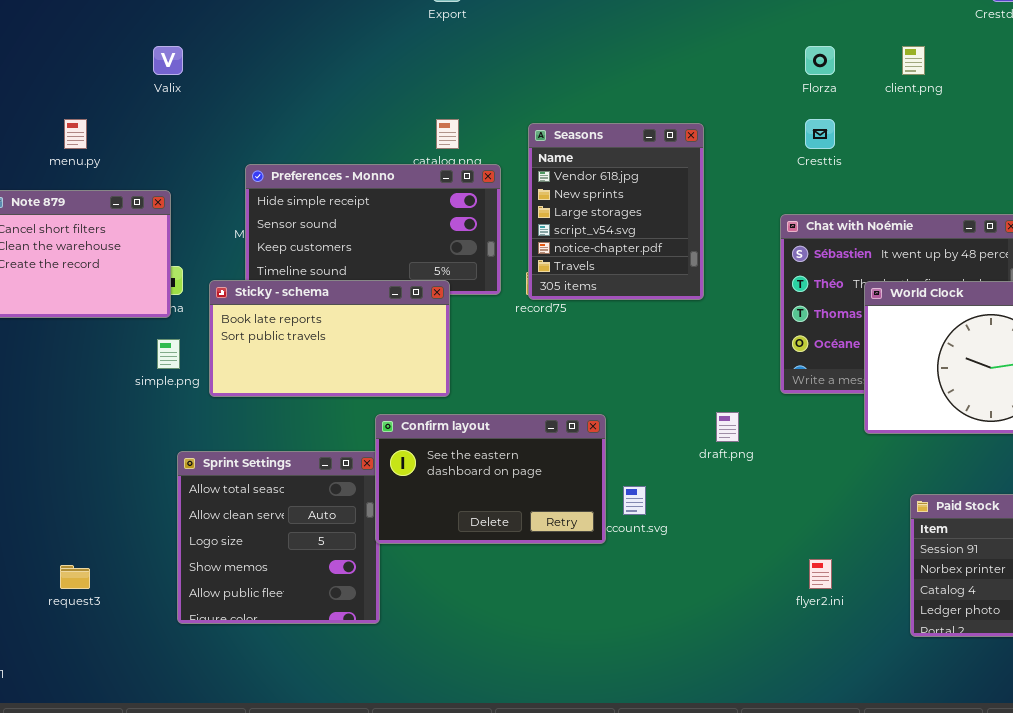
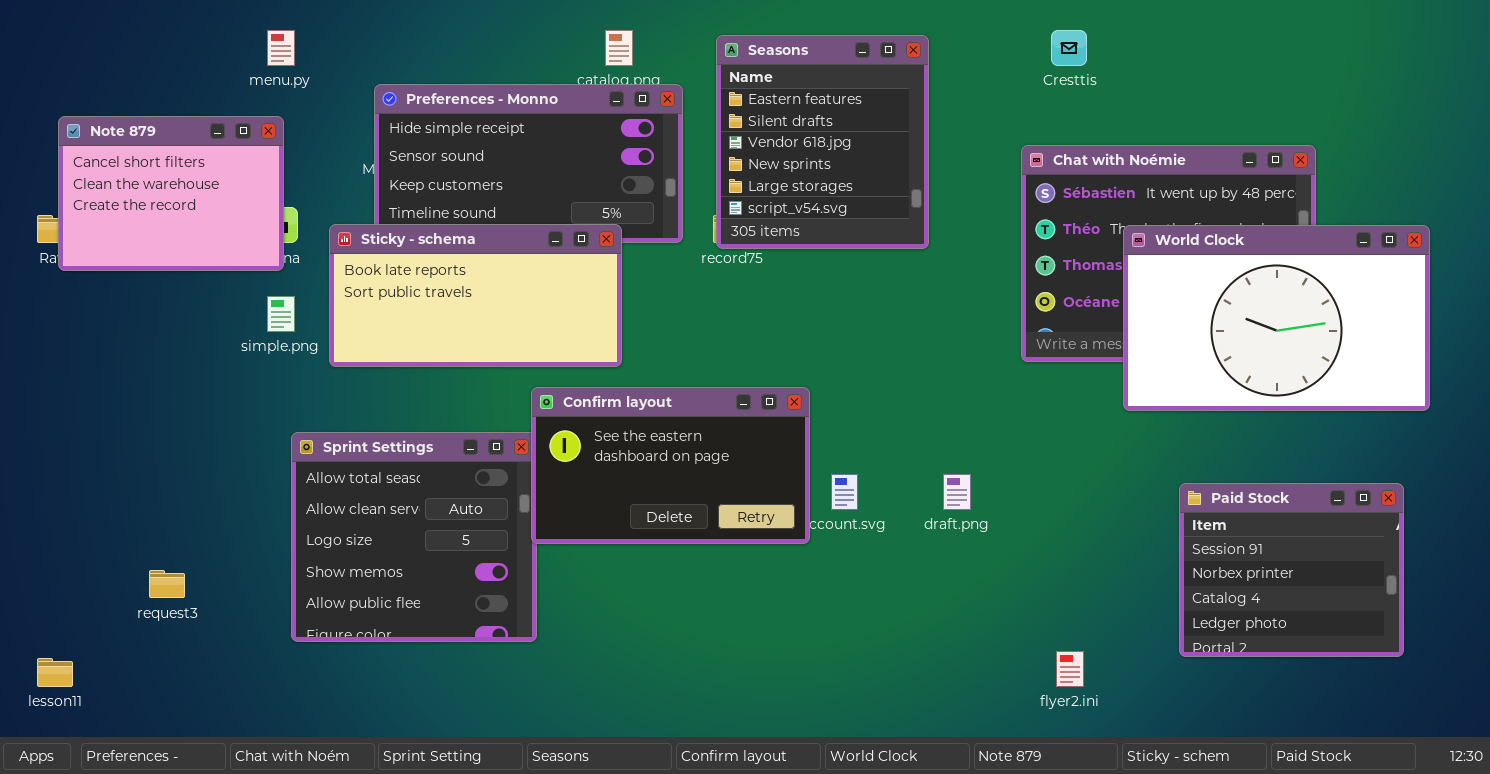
menu.py: [64,119,87,149] -> [267,30,295,66], moved
Seasons: [528,123,704,300] -> [716,35,929,249], scrolled up 2 rows
draft.png: [716,412,739,442] -> [943,474,971,510], moved
flyer2.ini: [809,559,832,589] -> [1056,651,1084,687], moved

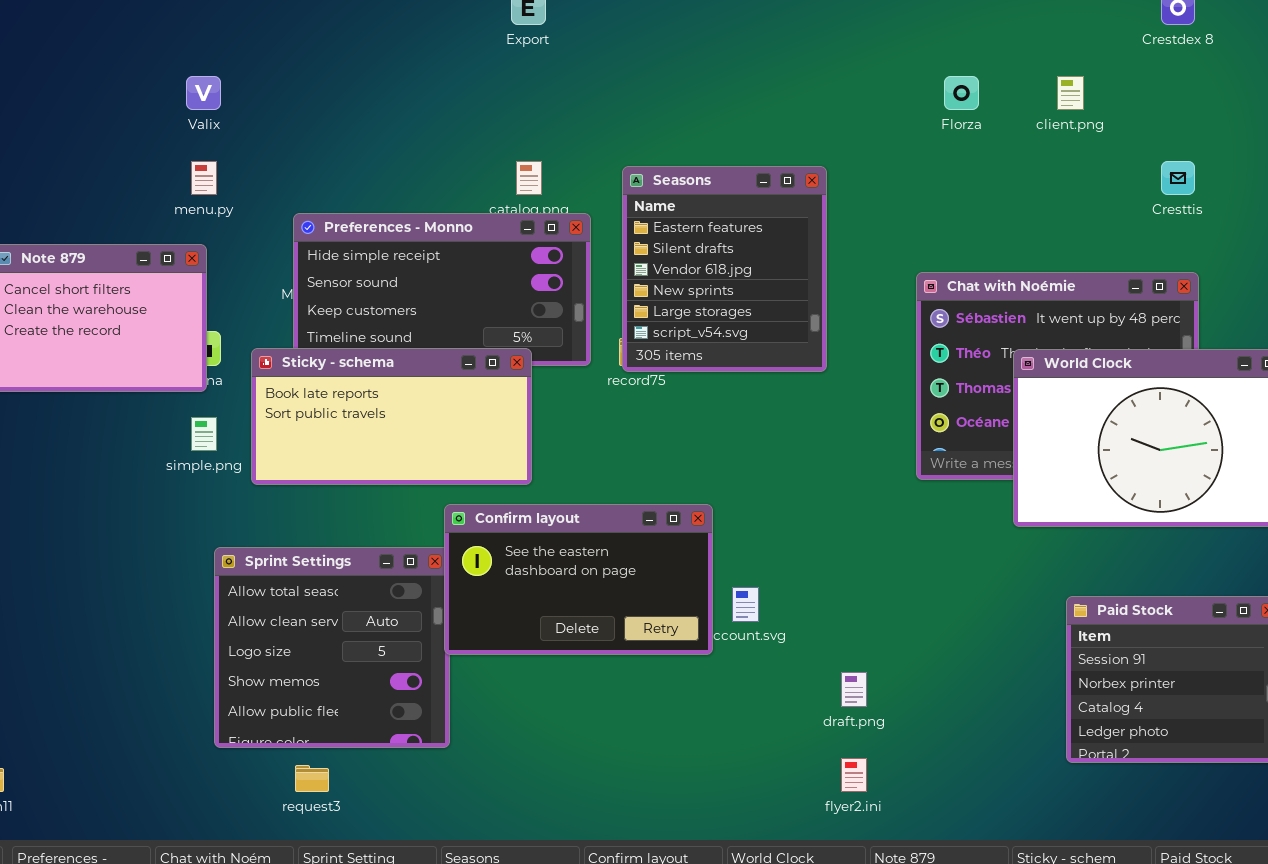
Cresttis: [1051,30,1087,66] -> [1161,161,1195,195], moved
draft.png: [943,474,971,510] -> [841,672,867,707], moved
request3: [149,570,185,598] -> [295,765,329,792], moved
flyer2.ini: [1056,651,1084,687] -> [841,758,867,792], moved

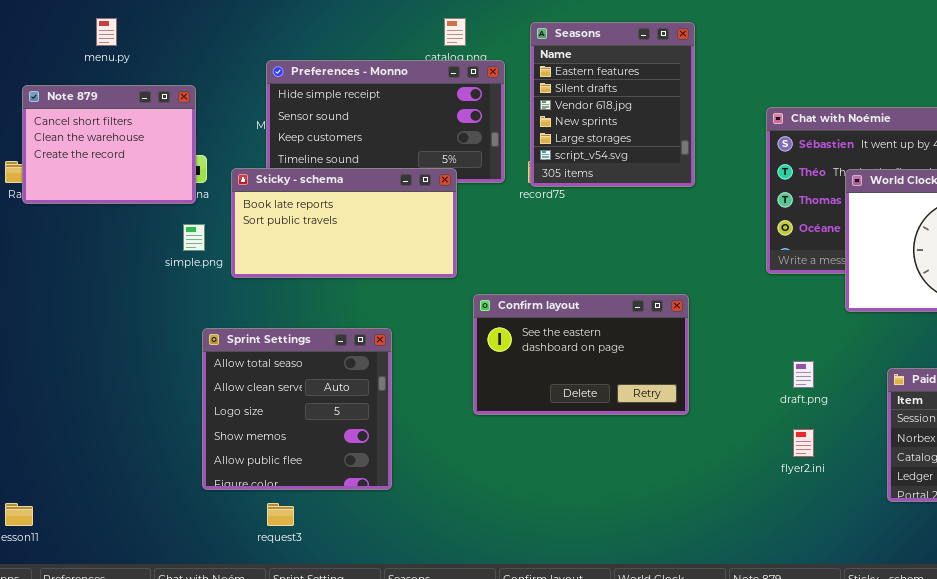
menu.py: [191,161,217,195] -> [96,18,117,46], moved
Confirm layout: [444,504,713,655] -> [473,294,689,415], moved
draft.png: [841,672,867,707] -> [793,361,814,388], moved
flyer2.ini: [841,758,867,792] -> [793,429,814,457], moved

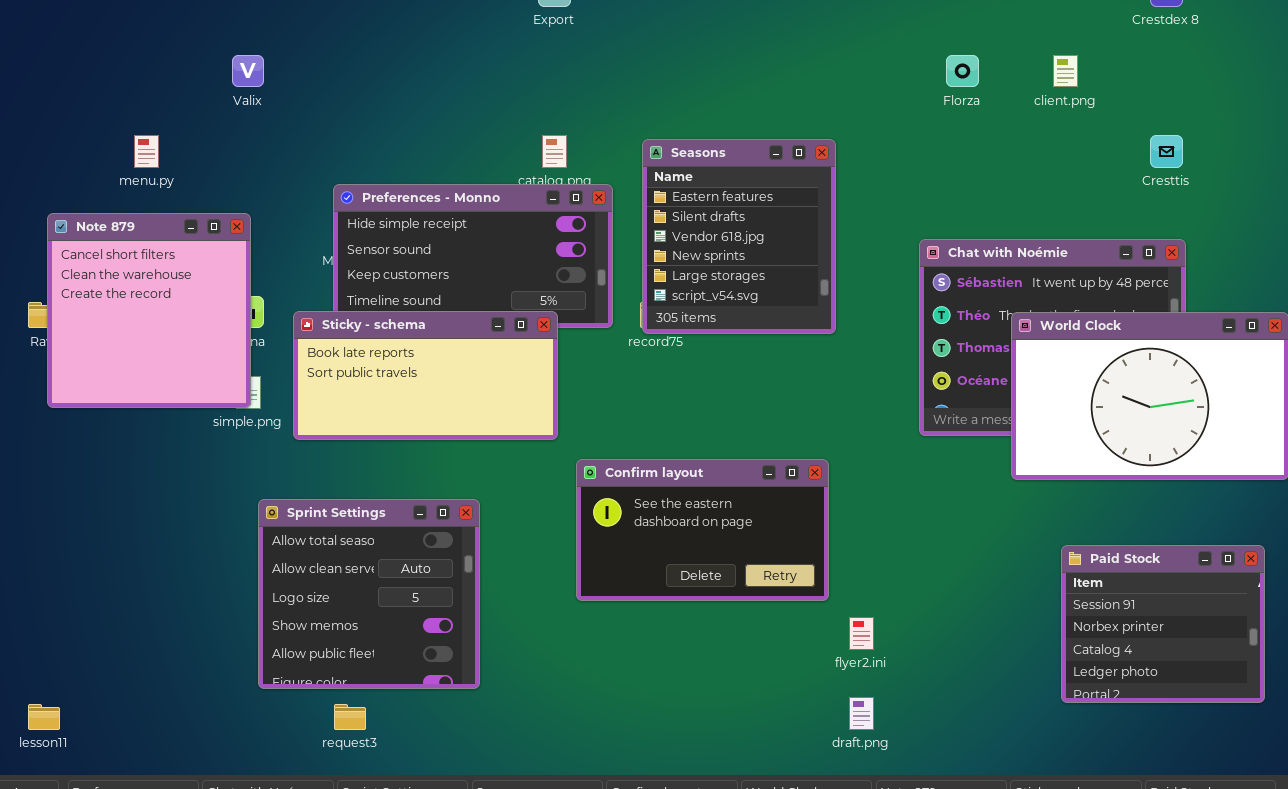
Note 879: [22,85,196,204] -> [47,213,251,408], resized
draft.png: [793,361,814,388] -> [849,697,874,730], moved
flyer2.ini: [793,429,814,457] -> [849,617,874,650], moved

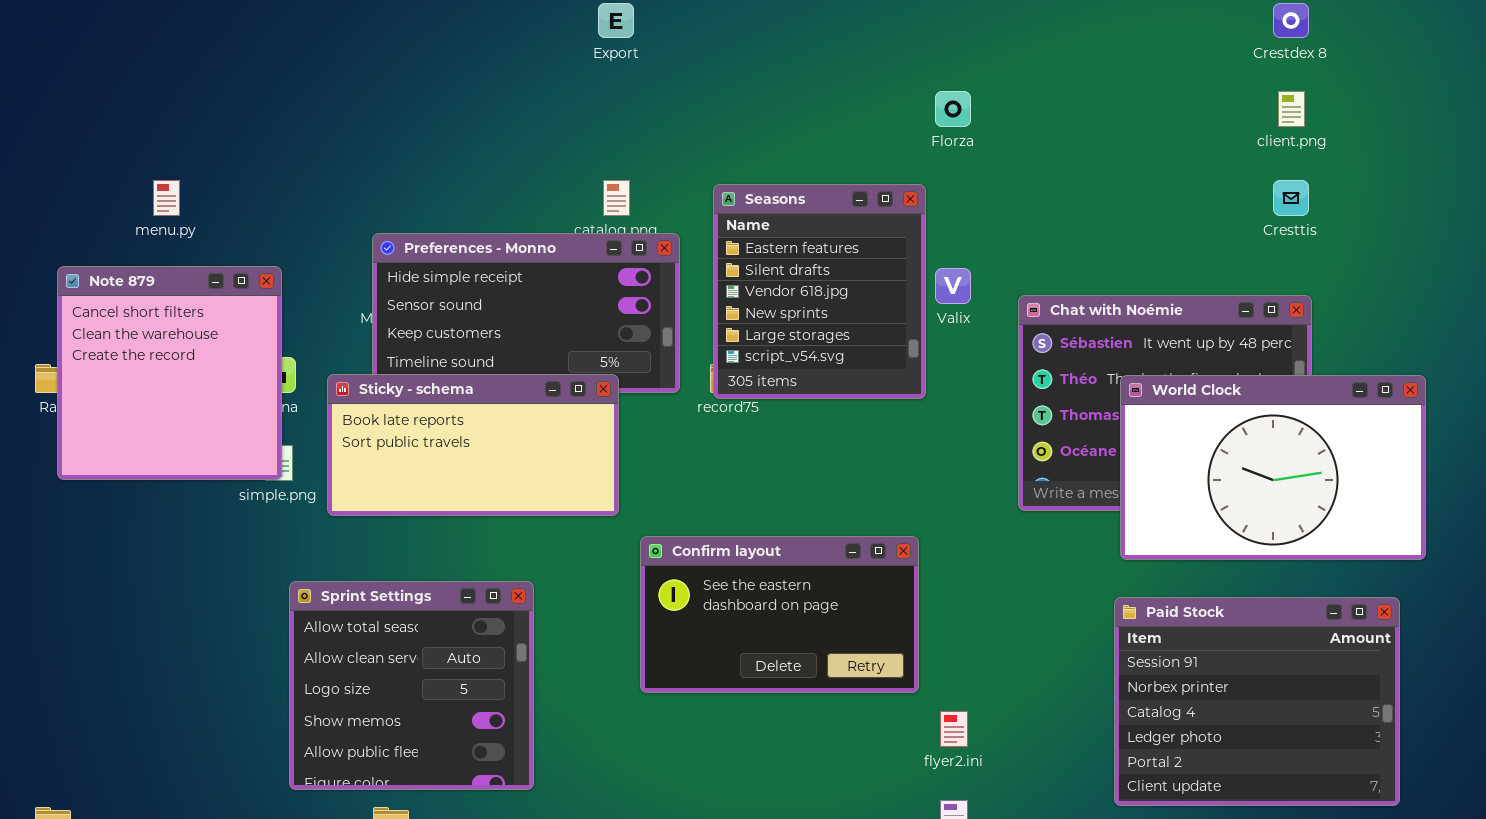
Valix: [232,55,264,87] -> [935,268,971,304], moved
Florza: [946,55,979,87] -> [935,91,971,127], moved
client.png: [1053,55,1078,87] -> [1278,91,1305,127], moved
Paid Stock: [1061,545,1265,703] -> [1114,597,1400,806], resized

